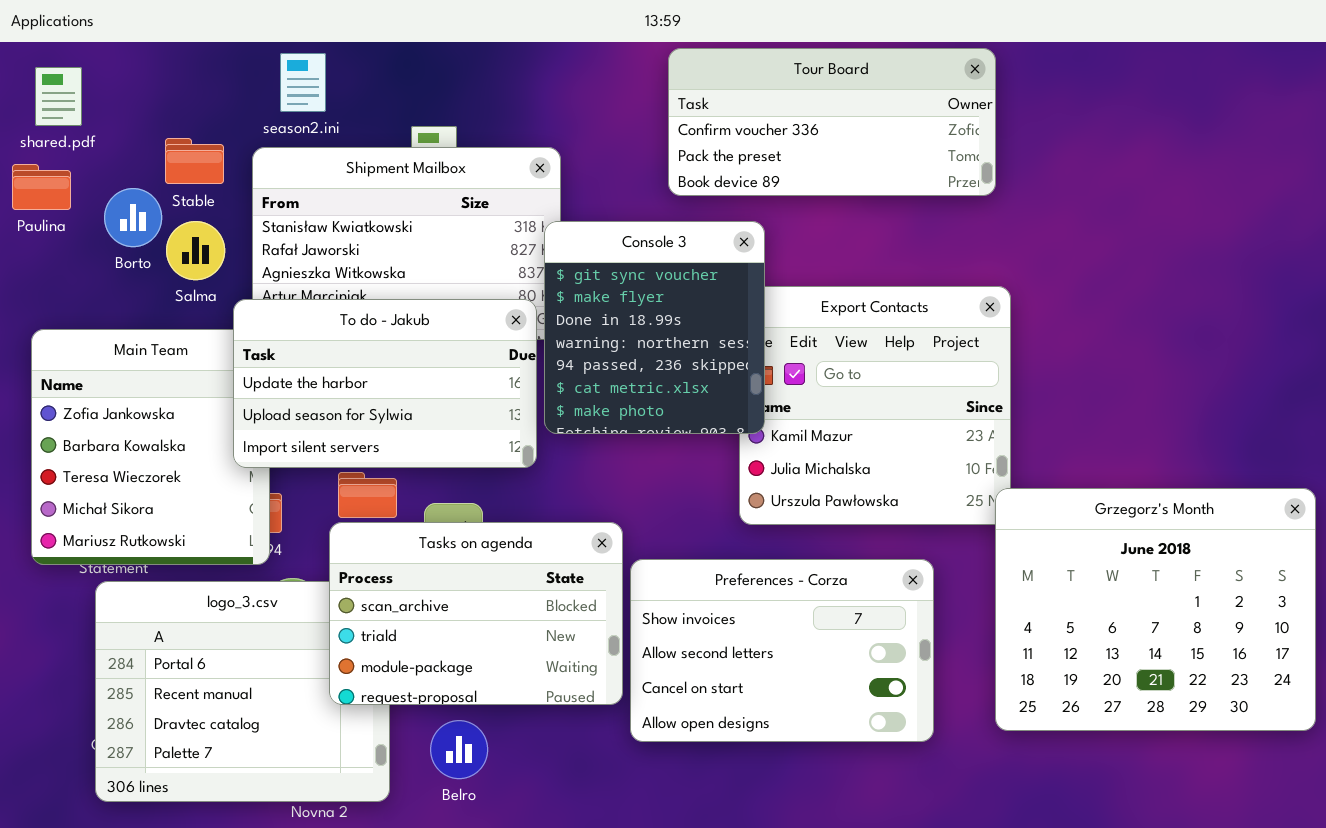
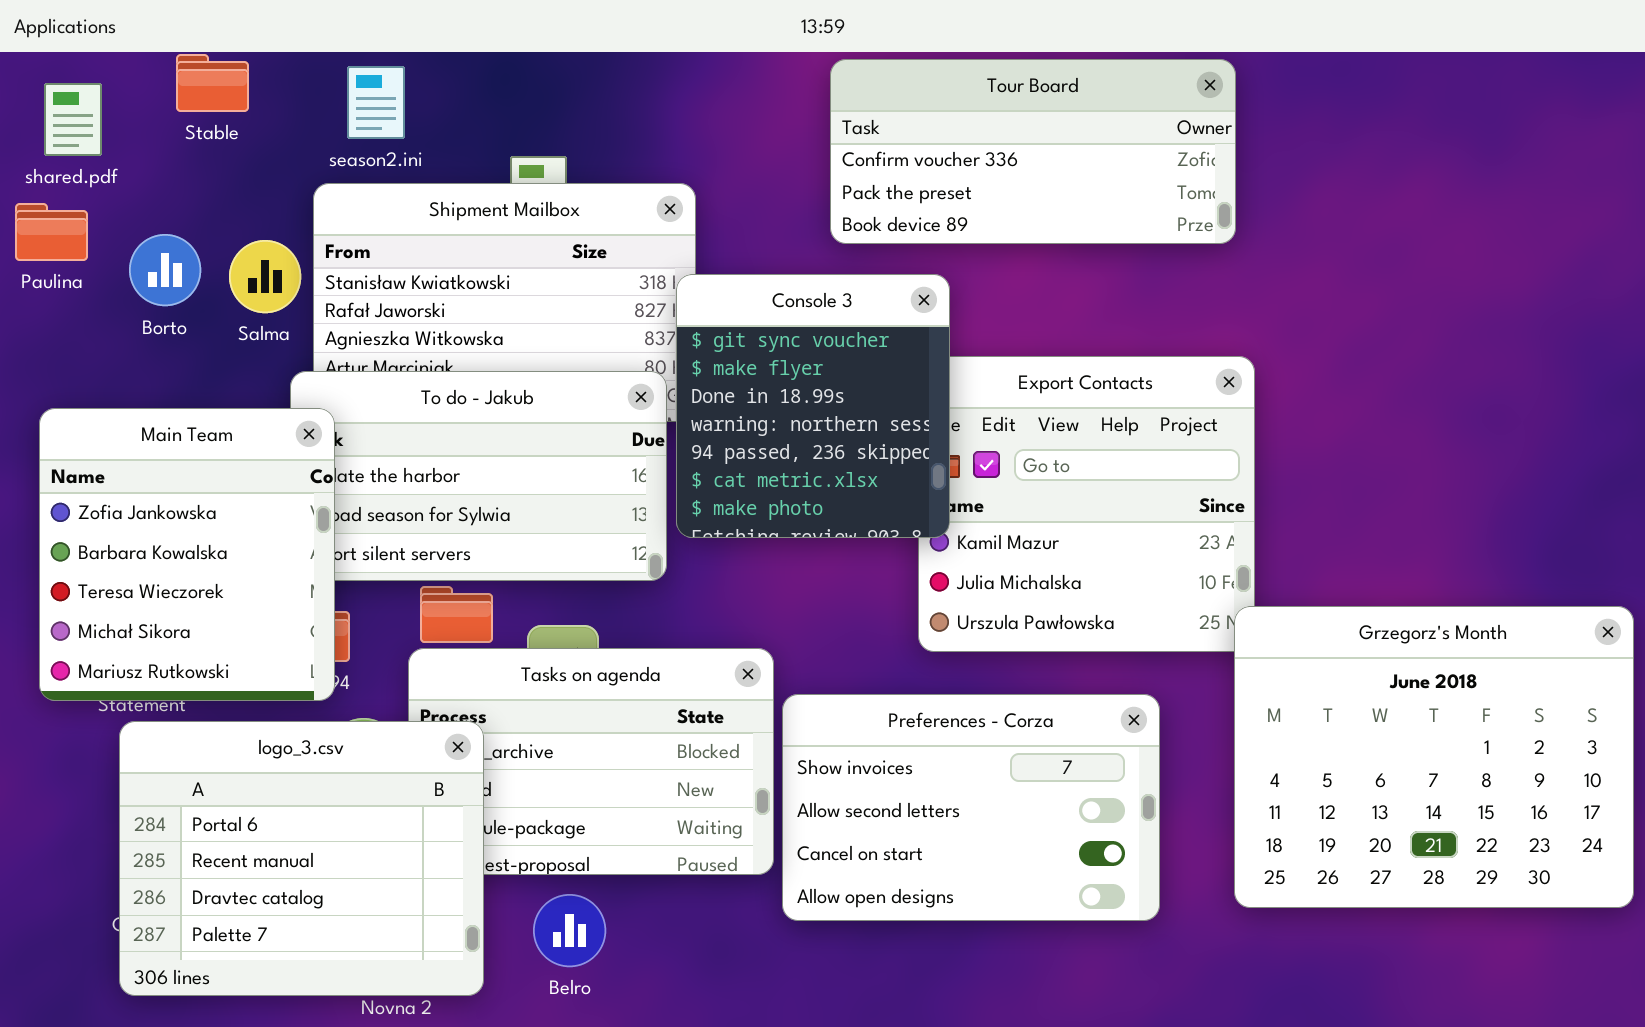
Stable: [165,138,224,184] -> [176,54,249,112], moved
Salma: [166,221,225,280] -> [229,240,301,313], moved
Main Team: [31,329,270,565] -> [39,408,335,701], raised
logo_3.csv: [95,581,390,802] -> [119,721,484,996], raised

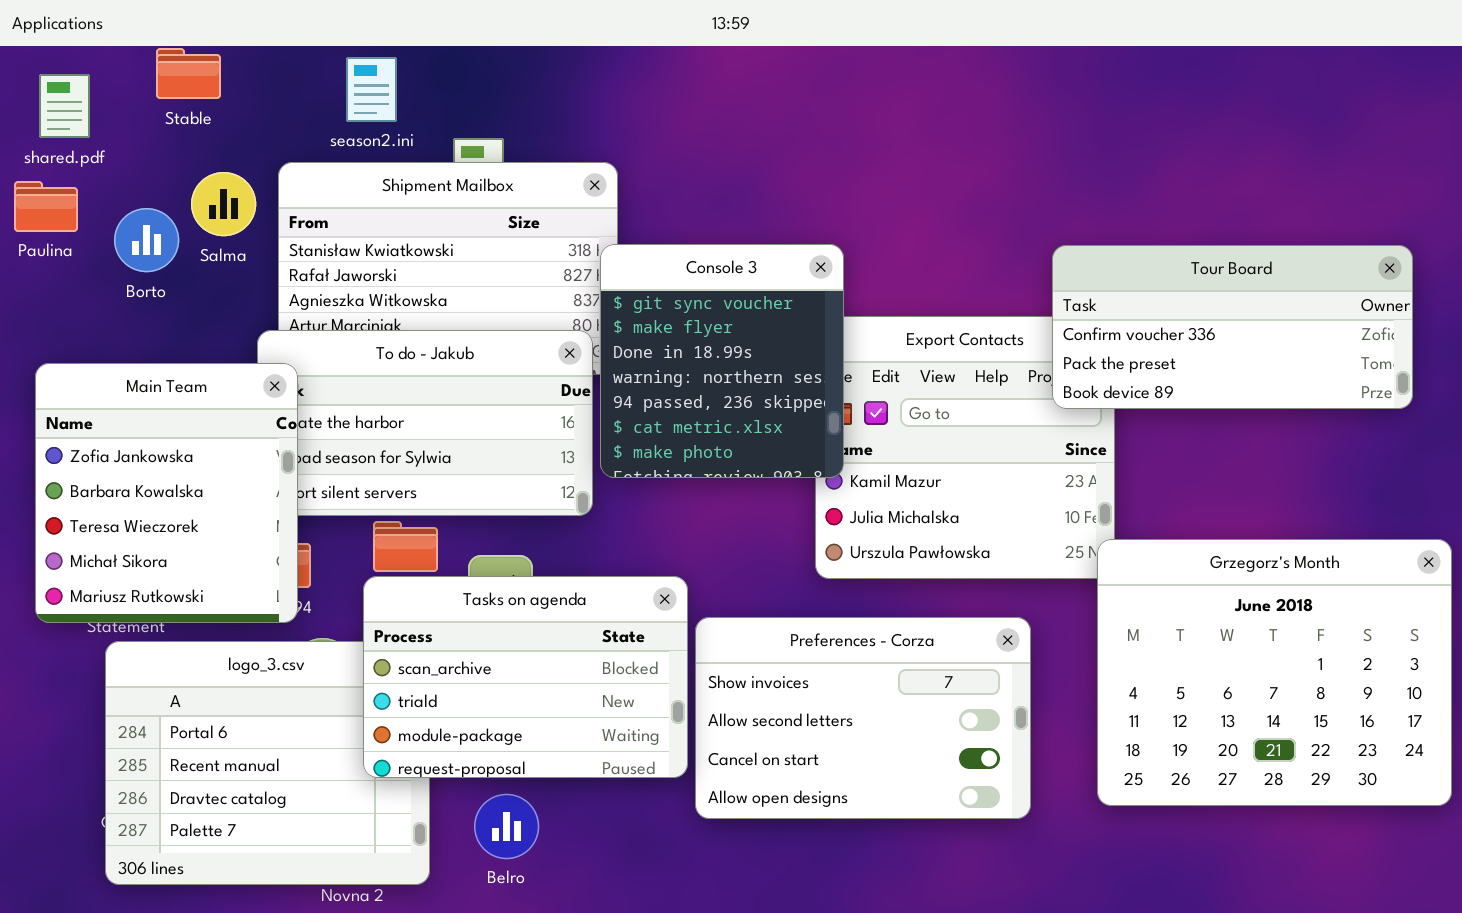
Tour Board: [830,59,1236,244] -> [1052,245,1413,409], moved
season2.ini: [347,66,405,139] -> [346,57,397,122], moved
Salma: [229,240,301,313] -> [191,172,256,236], moved
Tasks on agenda: [408,648,774,875] -> [363,576,688,778], raised

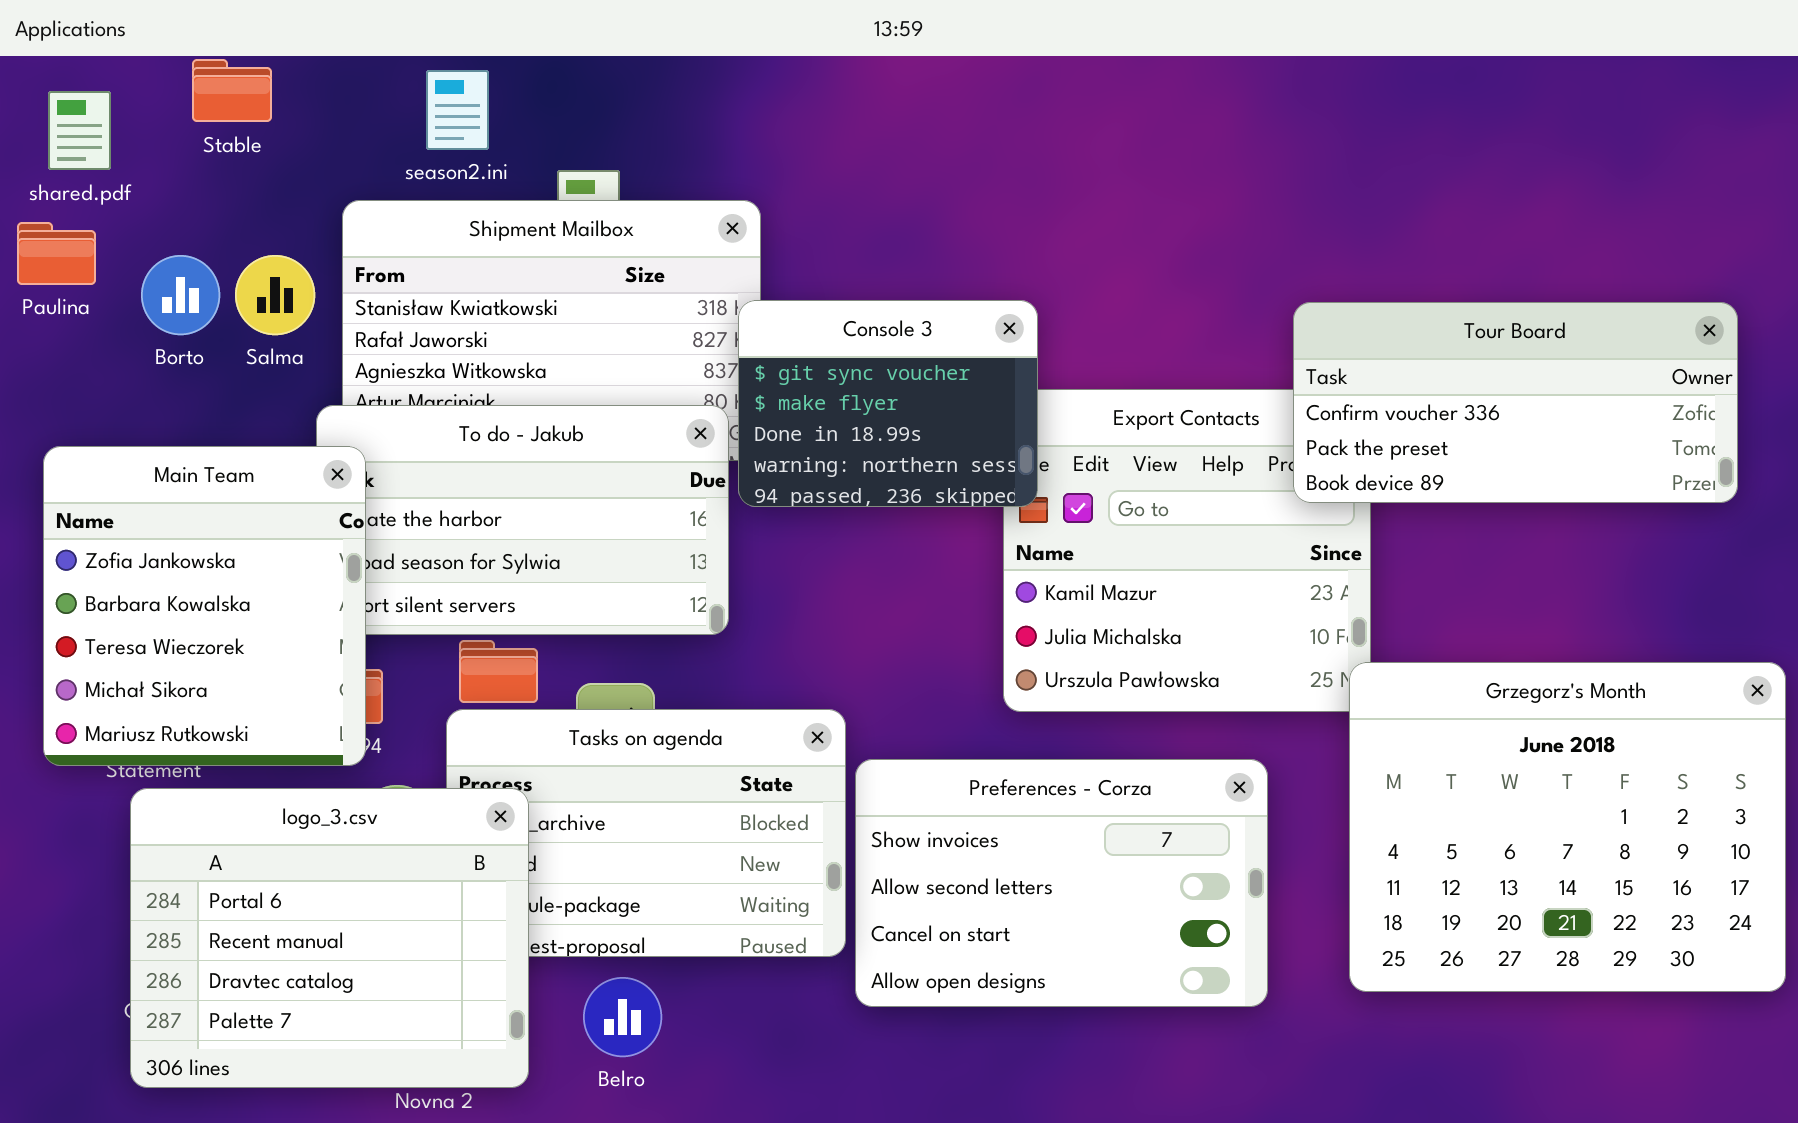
Salma: [191,172,256,236] -> [235,255,315,335], moved
Console 3: [600,244,844,478] -> [738,300,1038,507], resized
logo_3.csv: [105,641,430,885] -> [130,788,529,1088], raised

